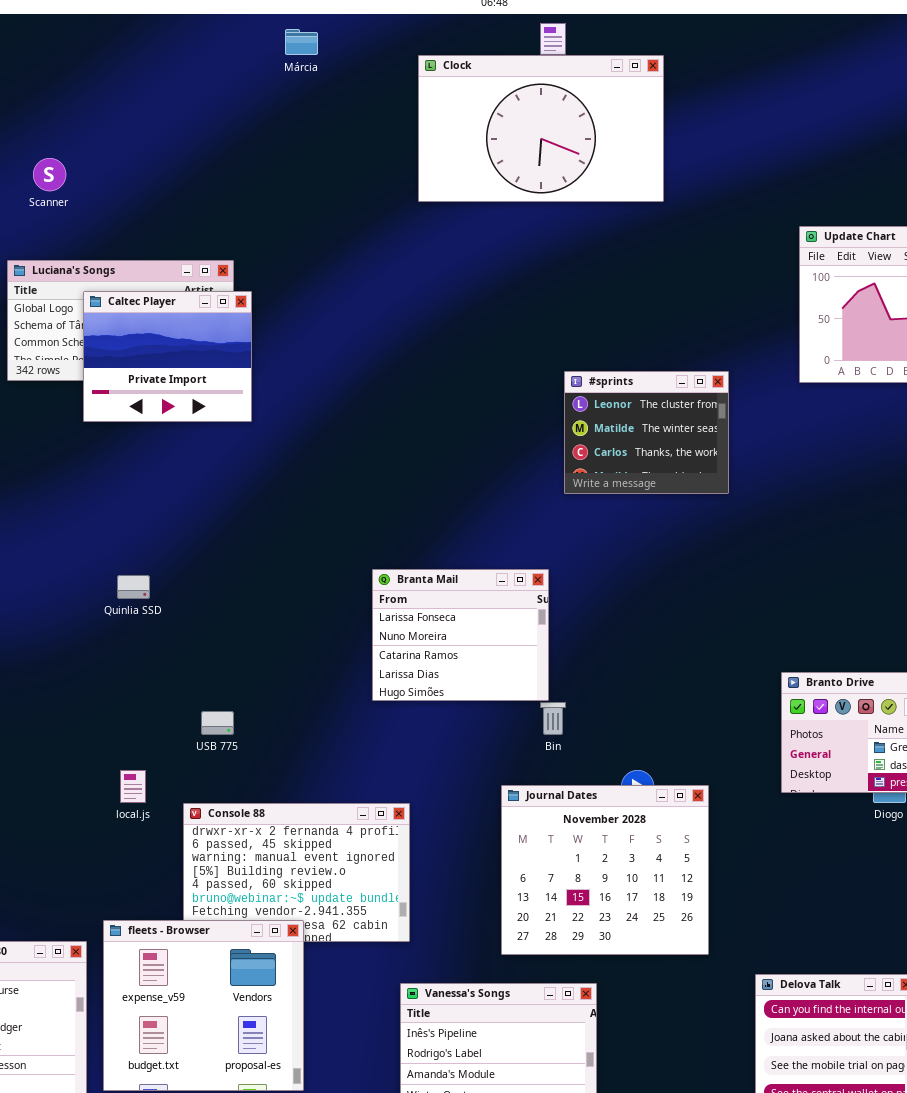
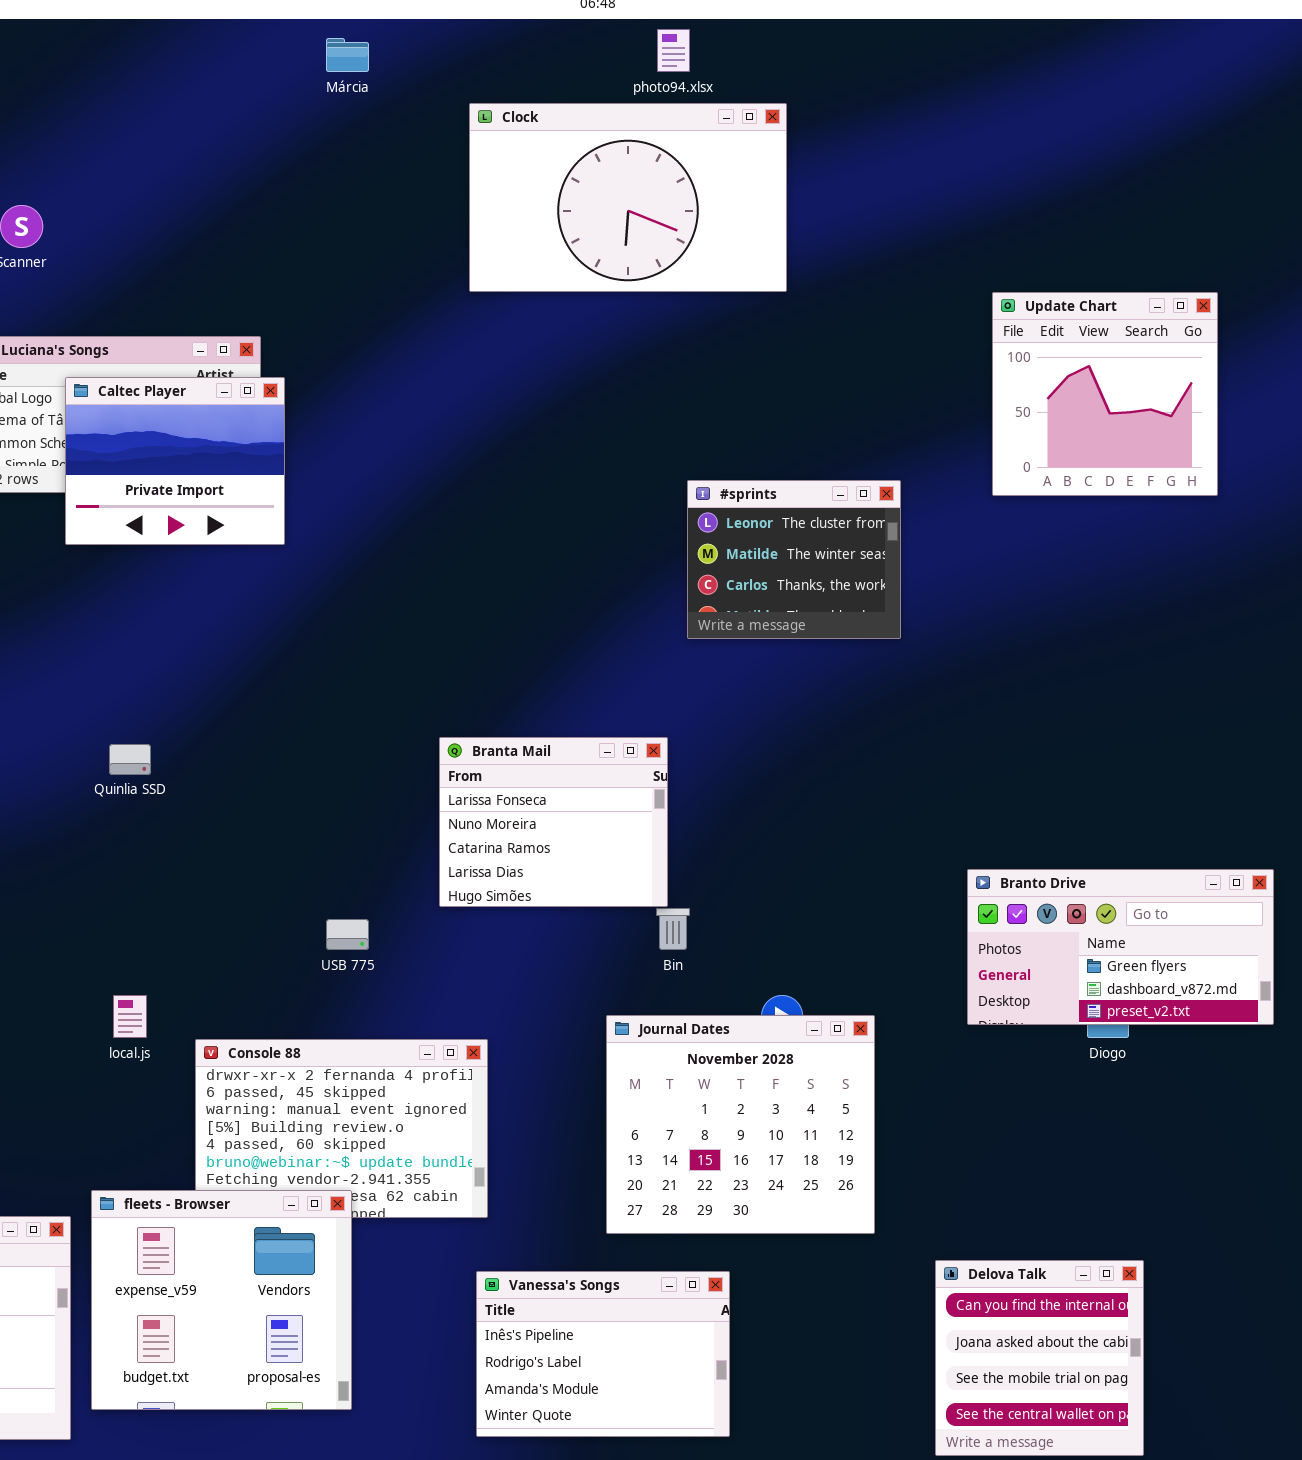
Clock: [418,55,664,202] -> [469,103,787,292], moved
USB 775: [201,711,234,735] -> [326,919,369,950], moved

